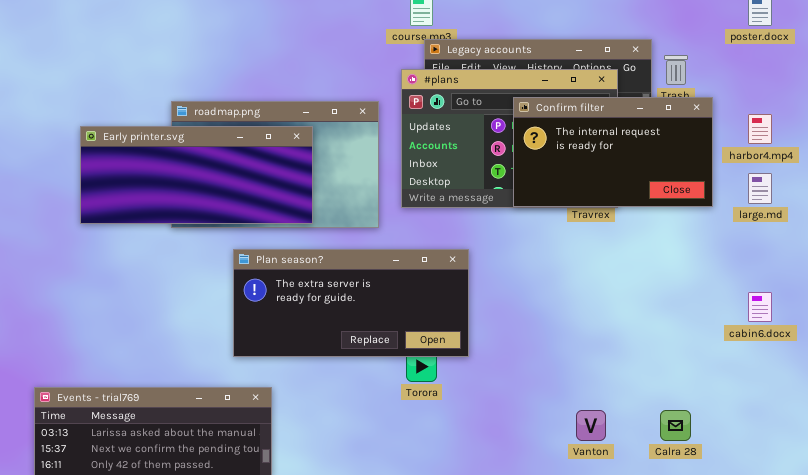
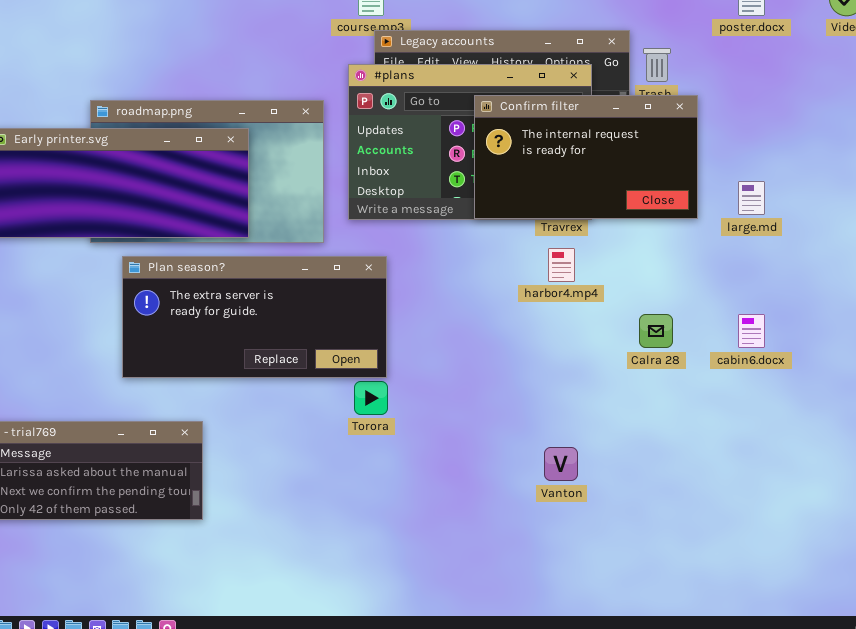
harbor4.mp4: [748,114,772,144] -> [548,248,575,282], moved
Plan season?: [233,249,469,357] -> [122,256,387,378], moved
Calra 28: [660,410,691,441] -> [639,314,673,348], moved

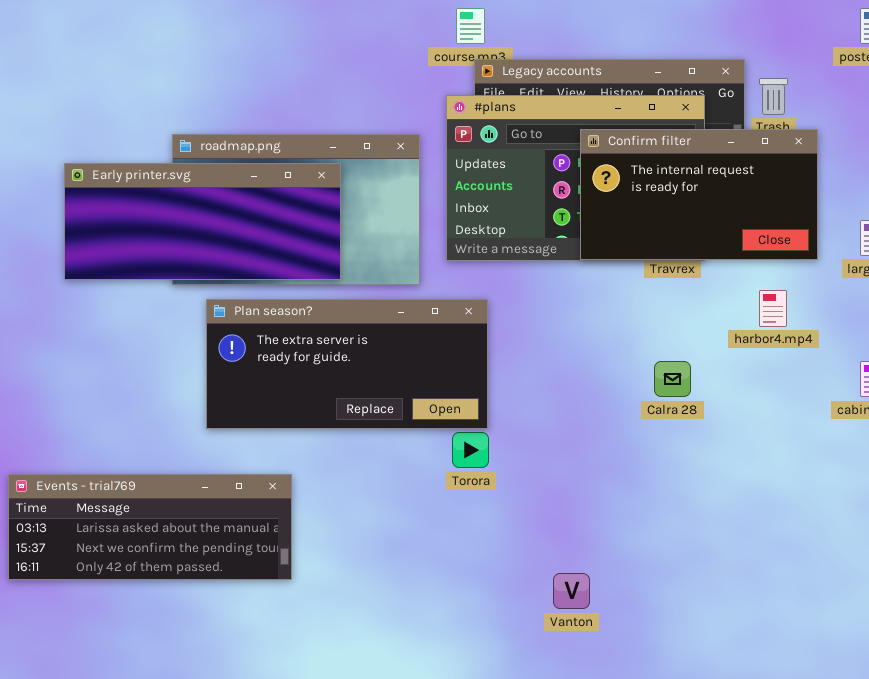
harbor4.mp4: [548,248,575,282] -> [759,290,787,327], moved
Calra 28: [639,314,673,348] -> [654,361,691,397], moved
Vanton: [544,447,578,481] -> [553,573,590,609], moved

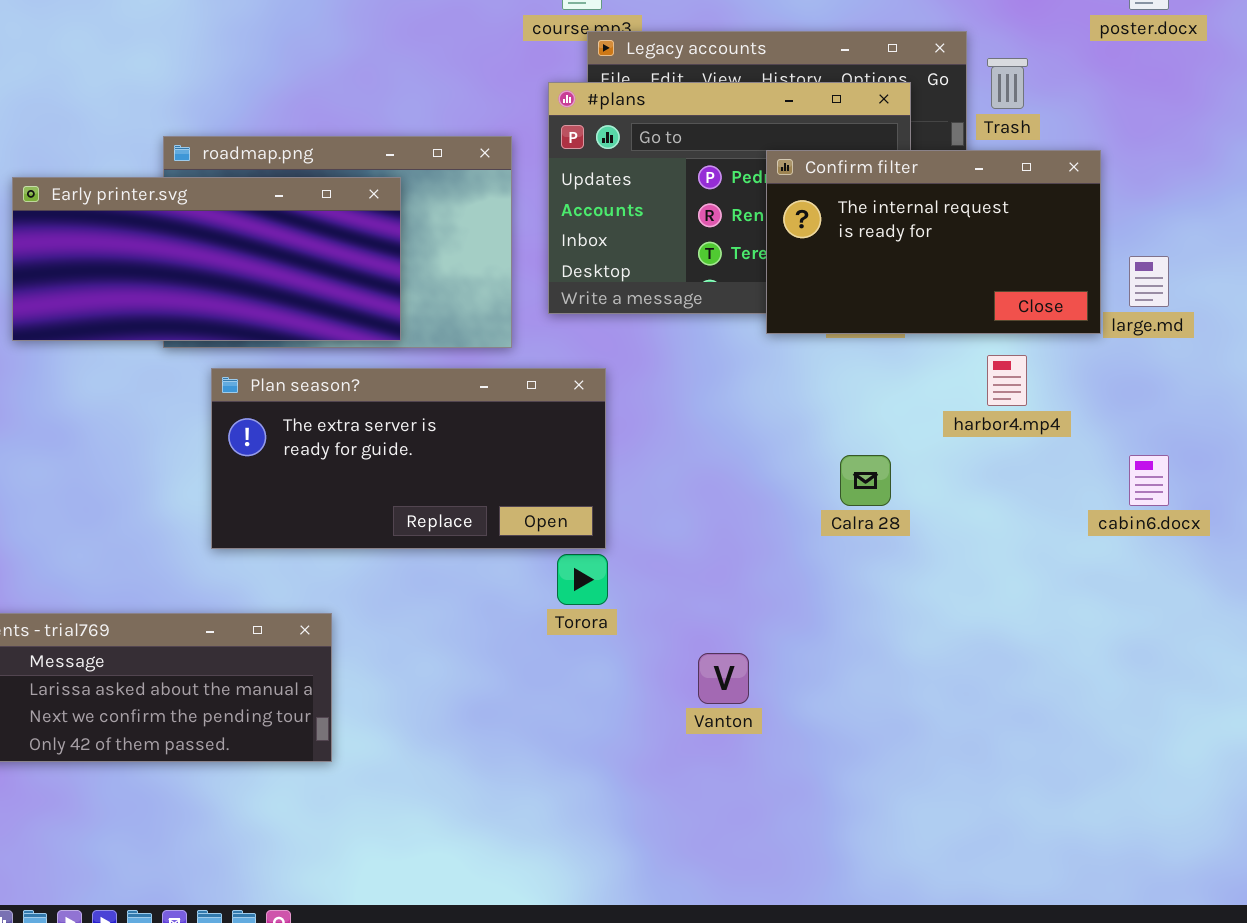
Confirm filter: [580,129,818,260] -> [766,150,1101,334], moved
Vanton: [553,573,590,609] -> [698,653,749,704], moved

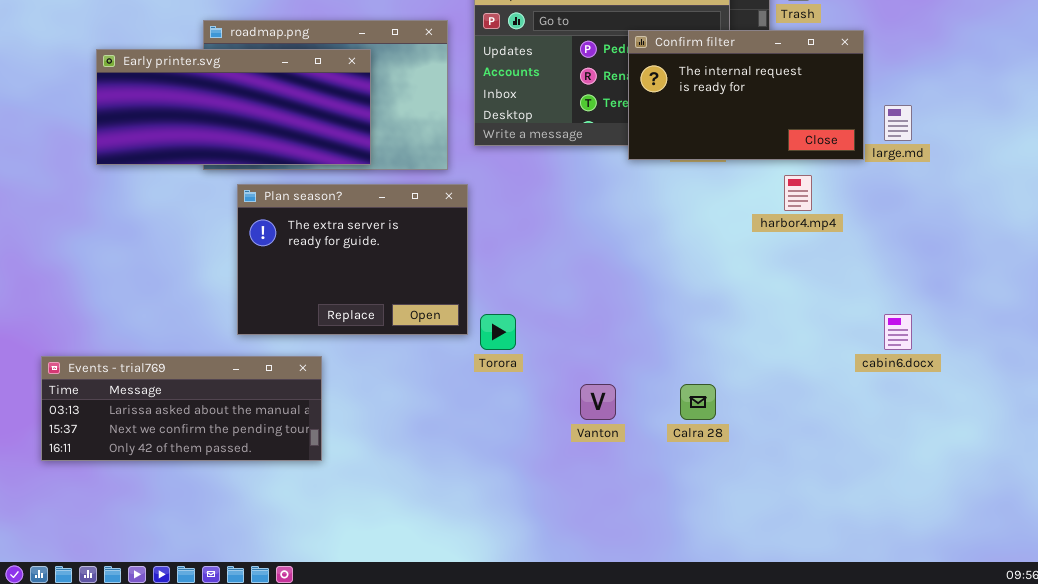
Plan season?: [211,368,606,549] -> [237,184,468,335], resized
Calra 28: [840,455,891,506] -> [680,384,716,420], moved
cabin6.docx: [1129,455,1169,506] -> [884,314,912,350], moved

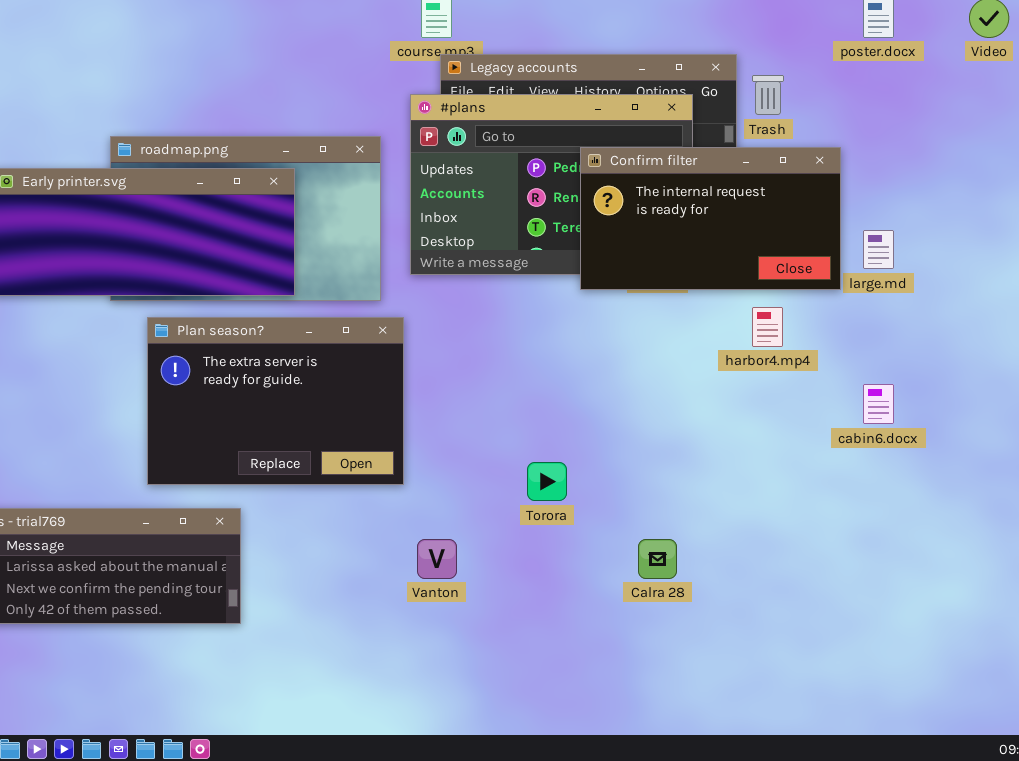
Torora: [480,314,516,350] -> [527,462,567,501], moved
cabin6.docx: [884,314,912,350] -> [863,384,894,424], moved
Vanton: [580,384,616,420] -> [417,539,457,579], moved

